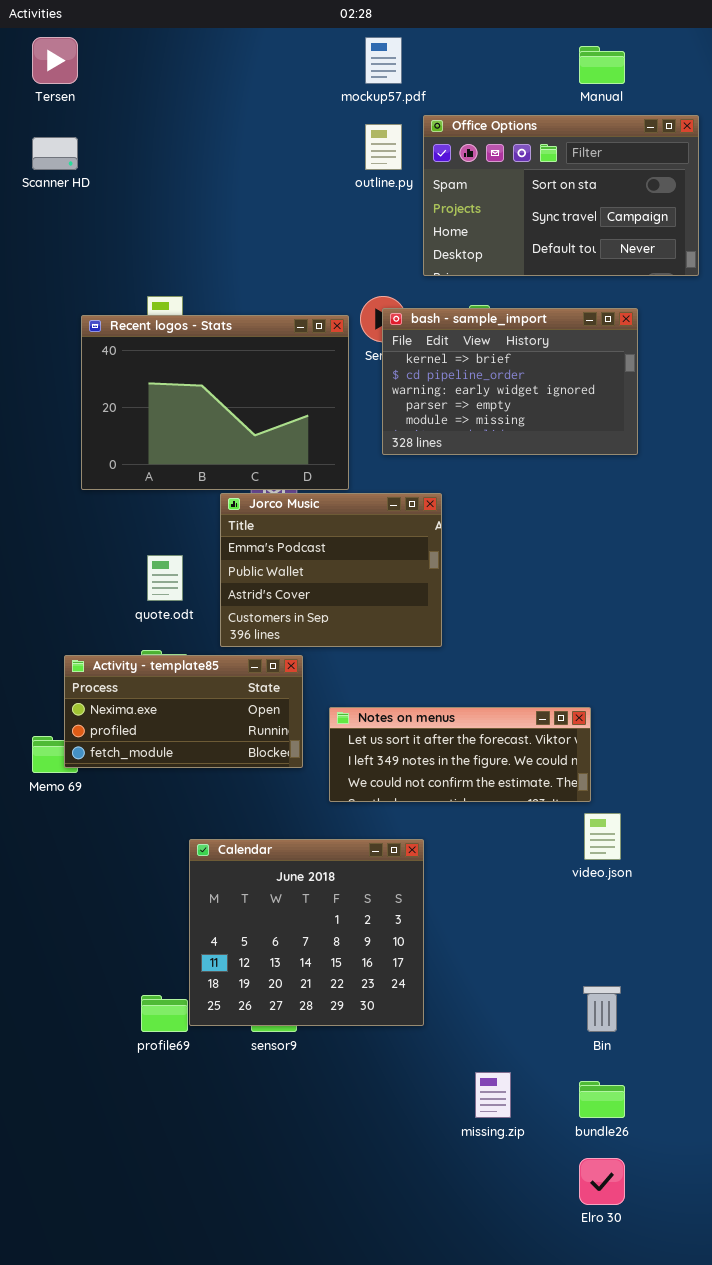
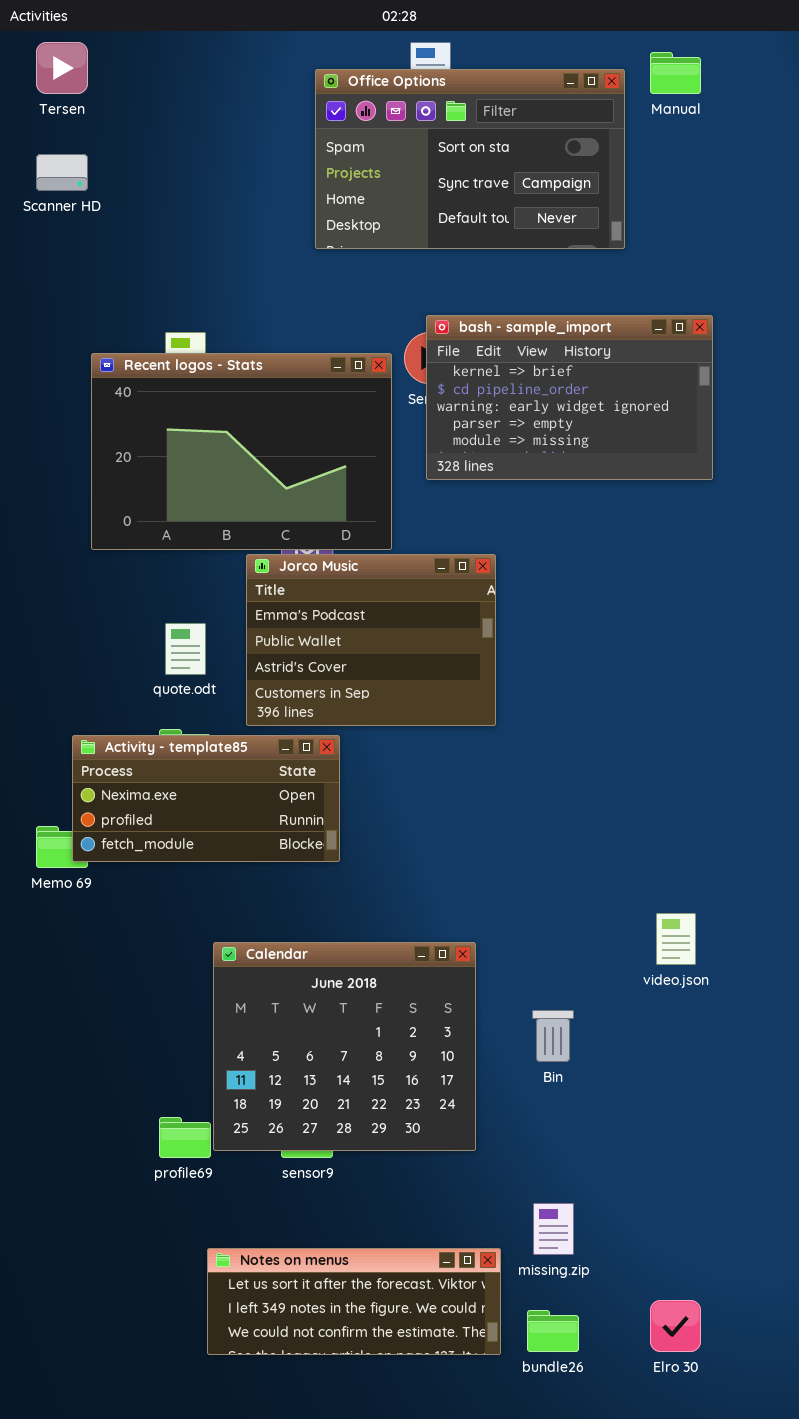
Office Options: [423,115,699,276] -> [315,69,625,249], moved
bash - sample_import: [382,308,638,455] -> [426,315,713,480], moved
Notes on menus: [329,707,591,802] -> [207,1248,501,1355], moved
Bin: [583,986,621,1032] -> [532,1010,574,1062], moved
bundle26: [579,1081,625,1118] -> [527,1310,579,1352], moved

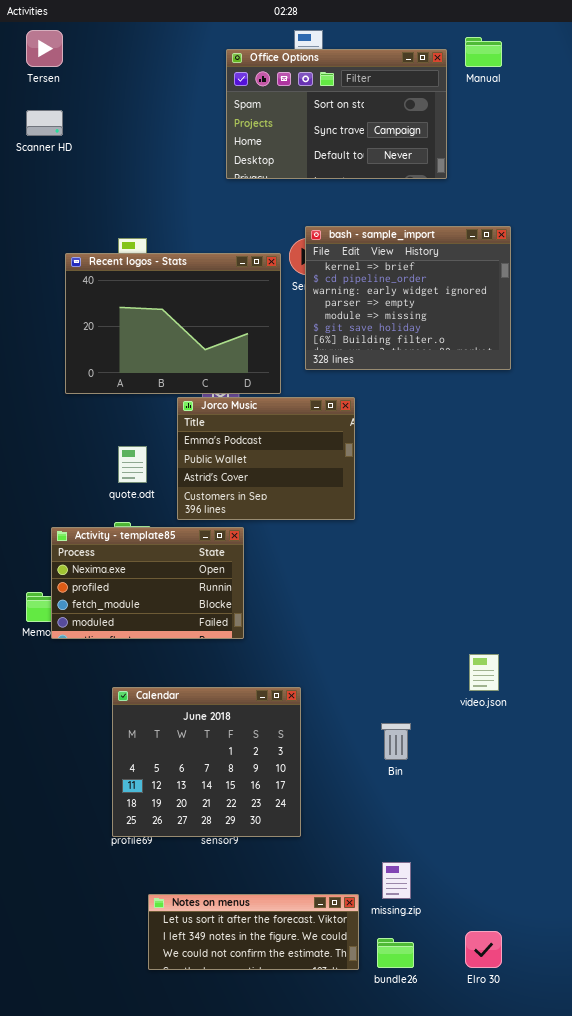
bash - sample_import: [426,315,713,480] -> [305,226,511,370], resized
Activity - template85: [72,735,340,862] -> [51,527,244,639], resized
Calendar: [213,942,476,1151] -> [112,687,301,837], moved

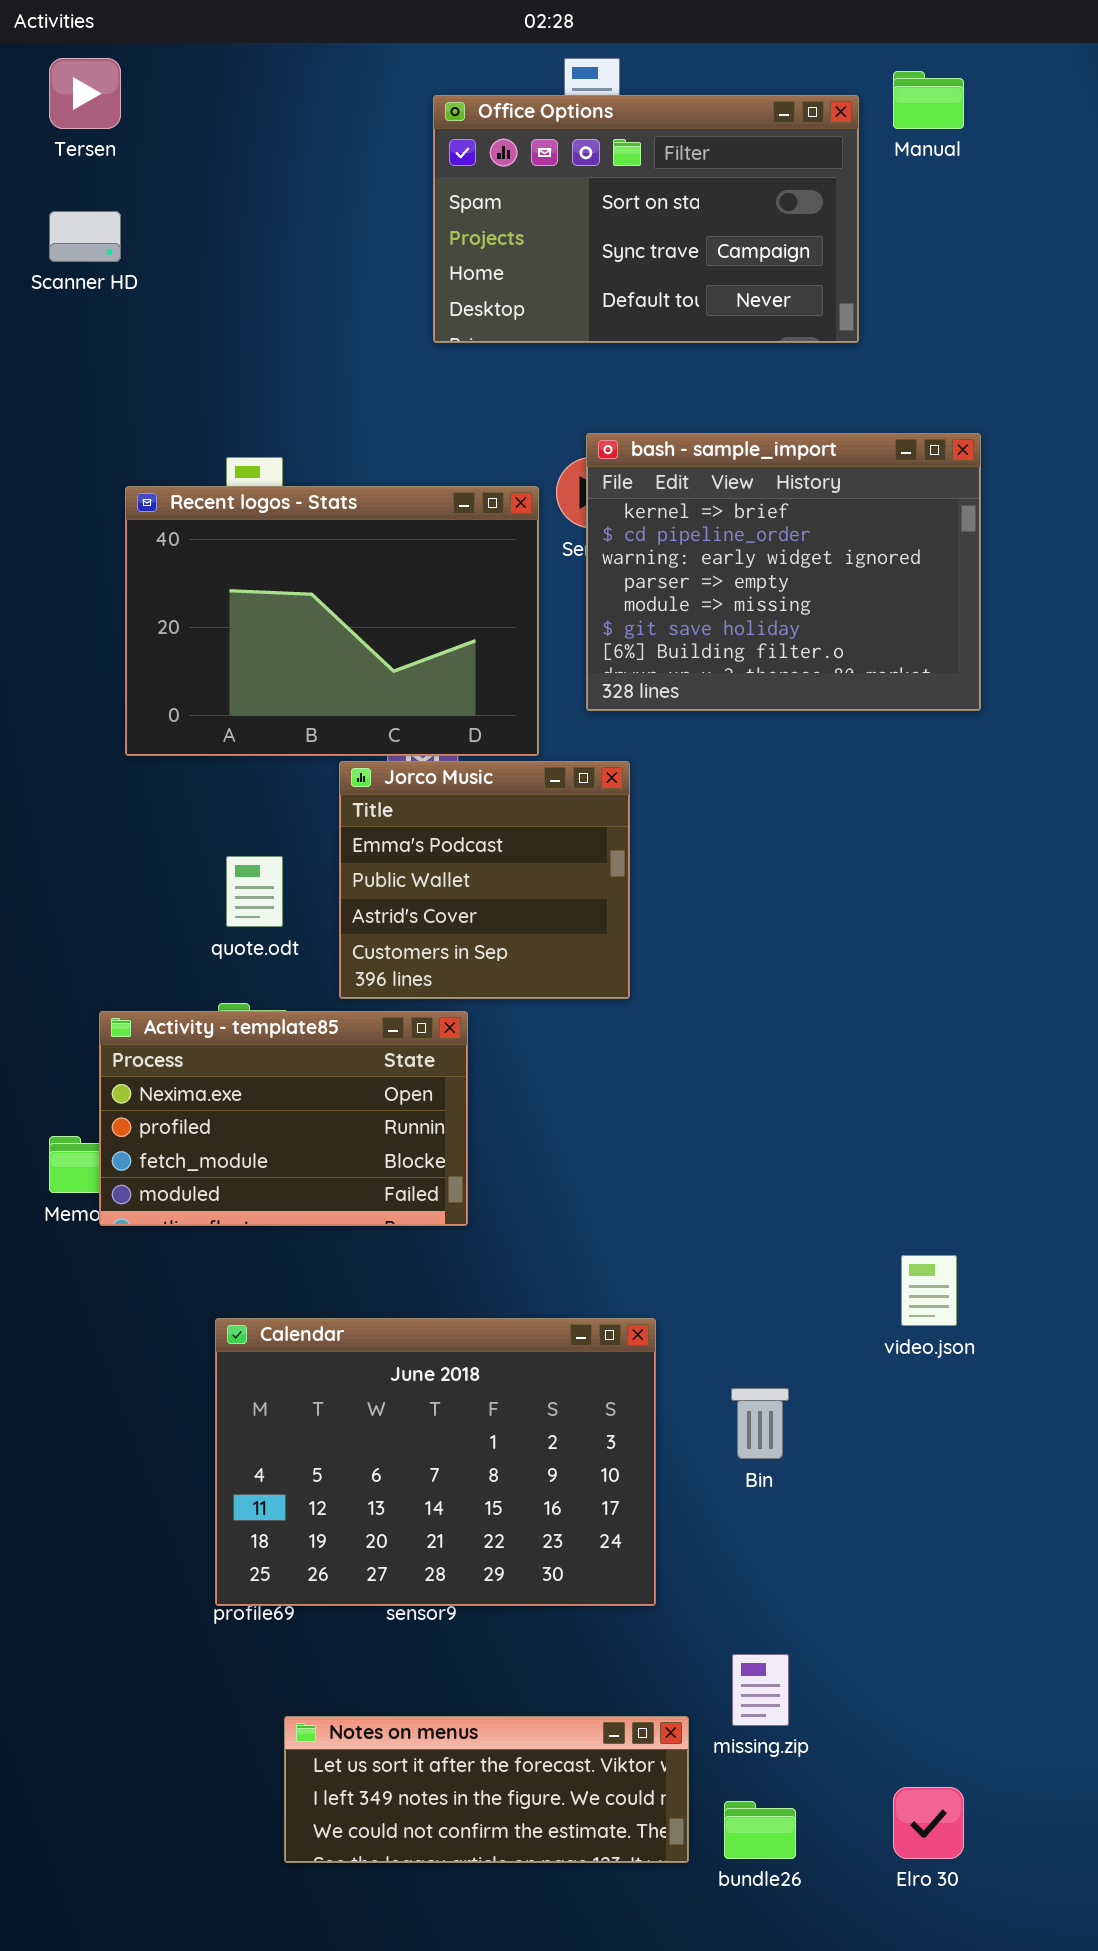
Jorco Music: [177,397,355,520] -> [339,761,630,999], resized
Calendar: [112,687,301,837] -> [215,1318,656,1606], resized

